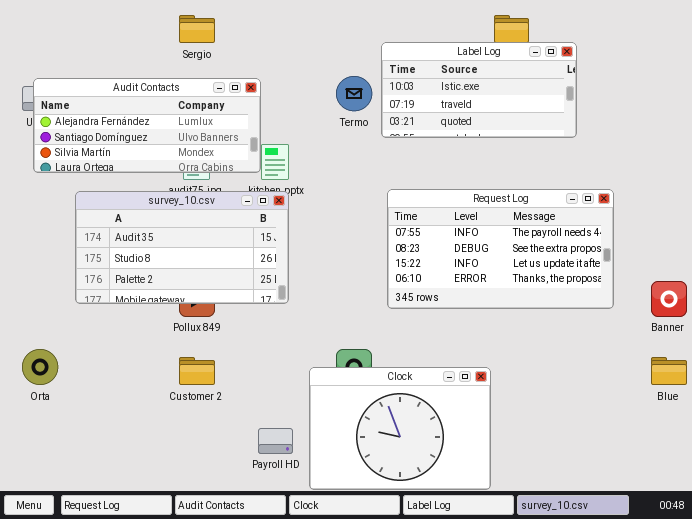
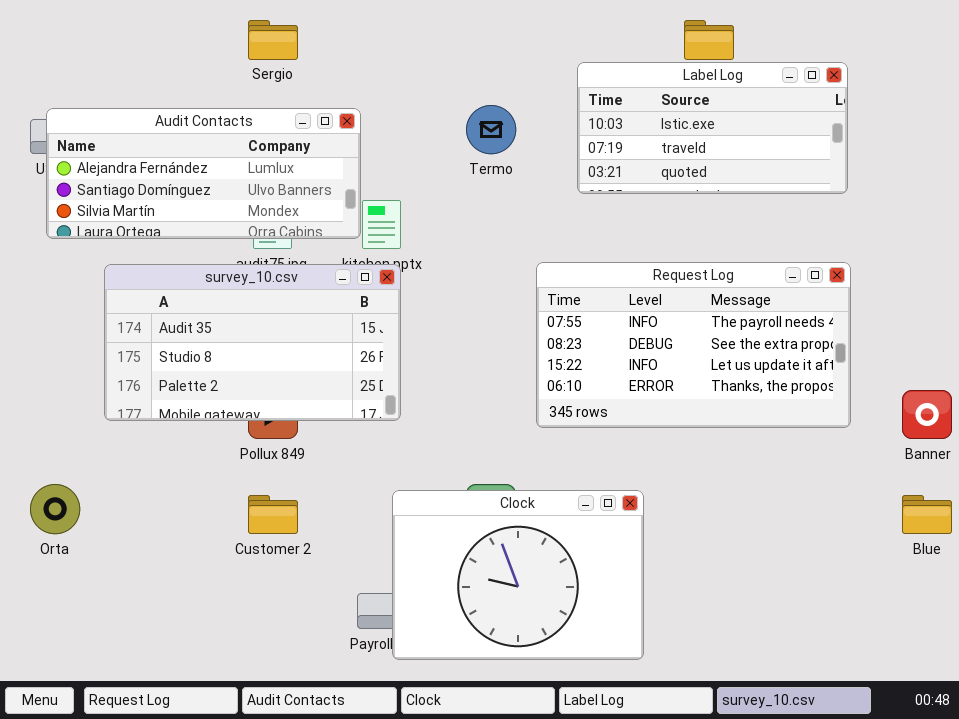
Label Log: [381,42,577,138] -> [577,62,848,194], moved
Clock: [309,367,491,490] -> [392,490,644,660], moved

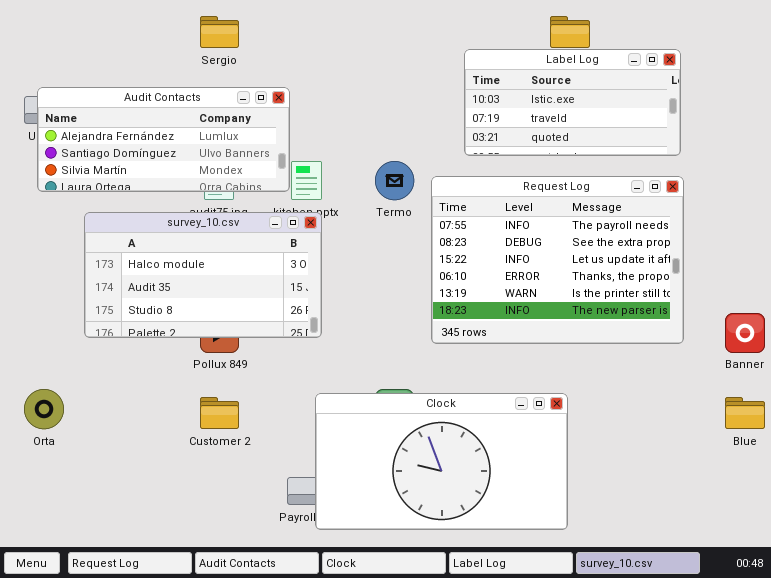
Termo: [466,105,516,154] -> [375,161,414,200], moved
Request Log: [536,262,851,428] -> [431,176,684,344], resized
survey_10.csv: [104,264,401,421] -> [84,212,322,338], scrolled up 1 row
Clock: [392,490,644,660] -> [315,393,568,530], resized

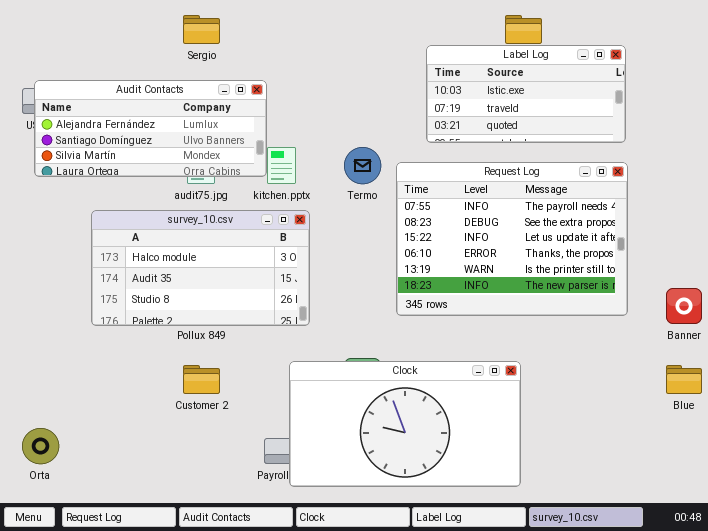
survey_10.csv: [84,212,322,338] -> [91,210,310,326], moved
Orta: [24,389,64,429] -> [22,428,59,464], moved

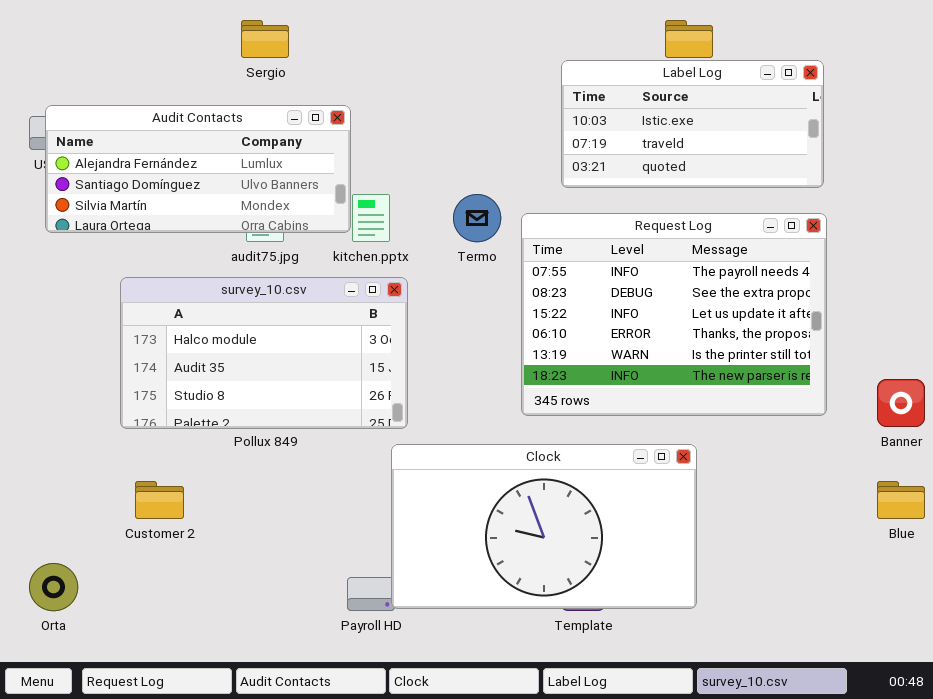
Clock: [289,361,521,487] -> [391,444,697,609], moved
Customer 2: [183,365,220,394] -> [135,481,184,519], moved

